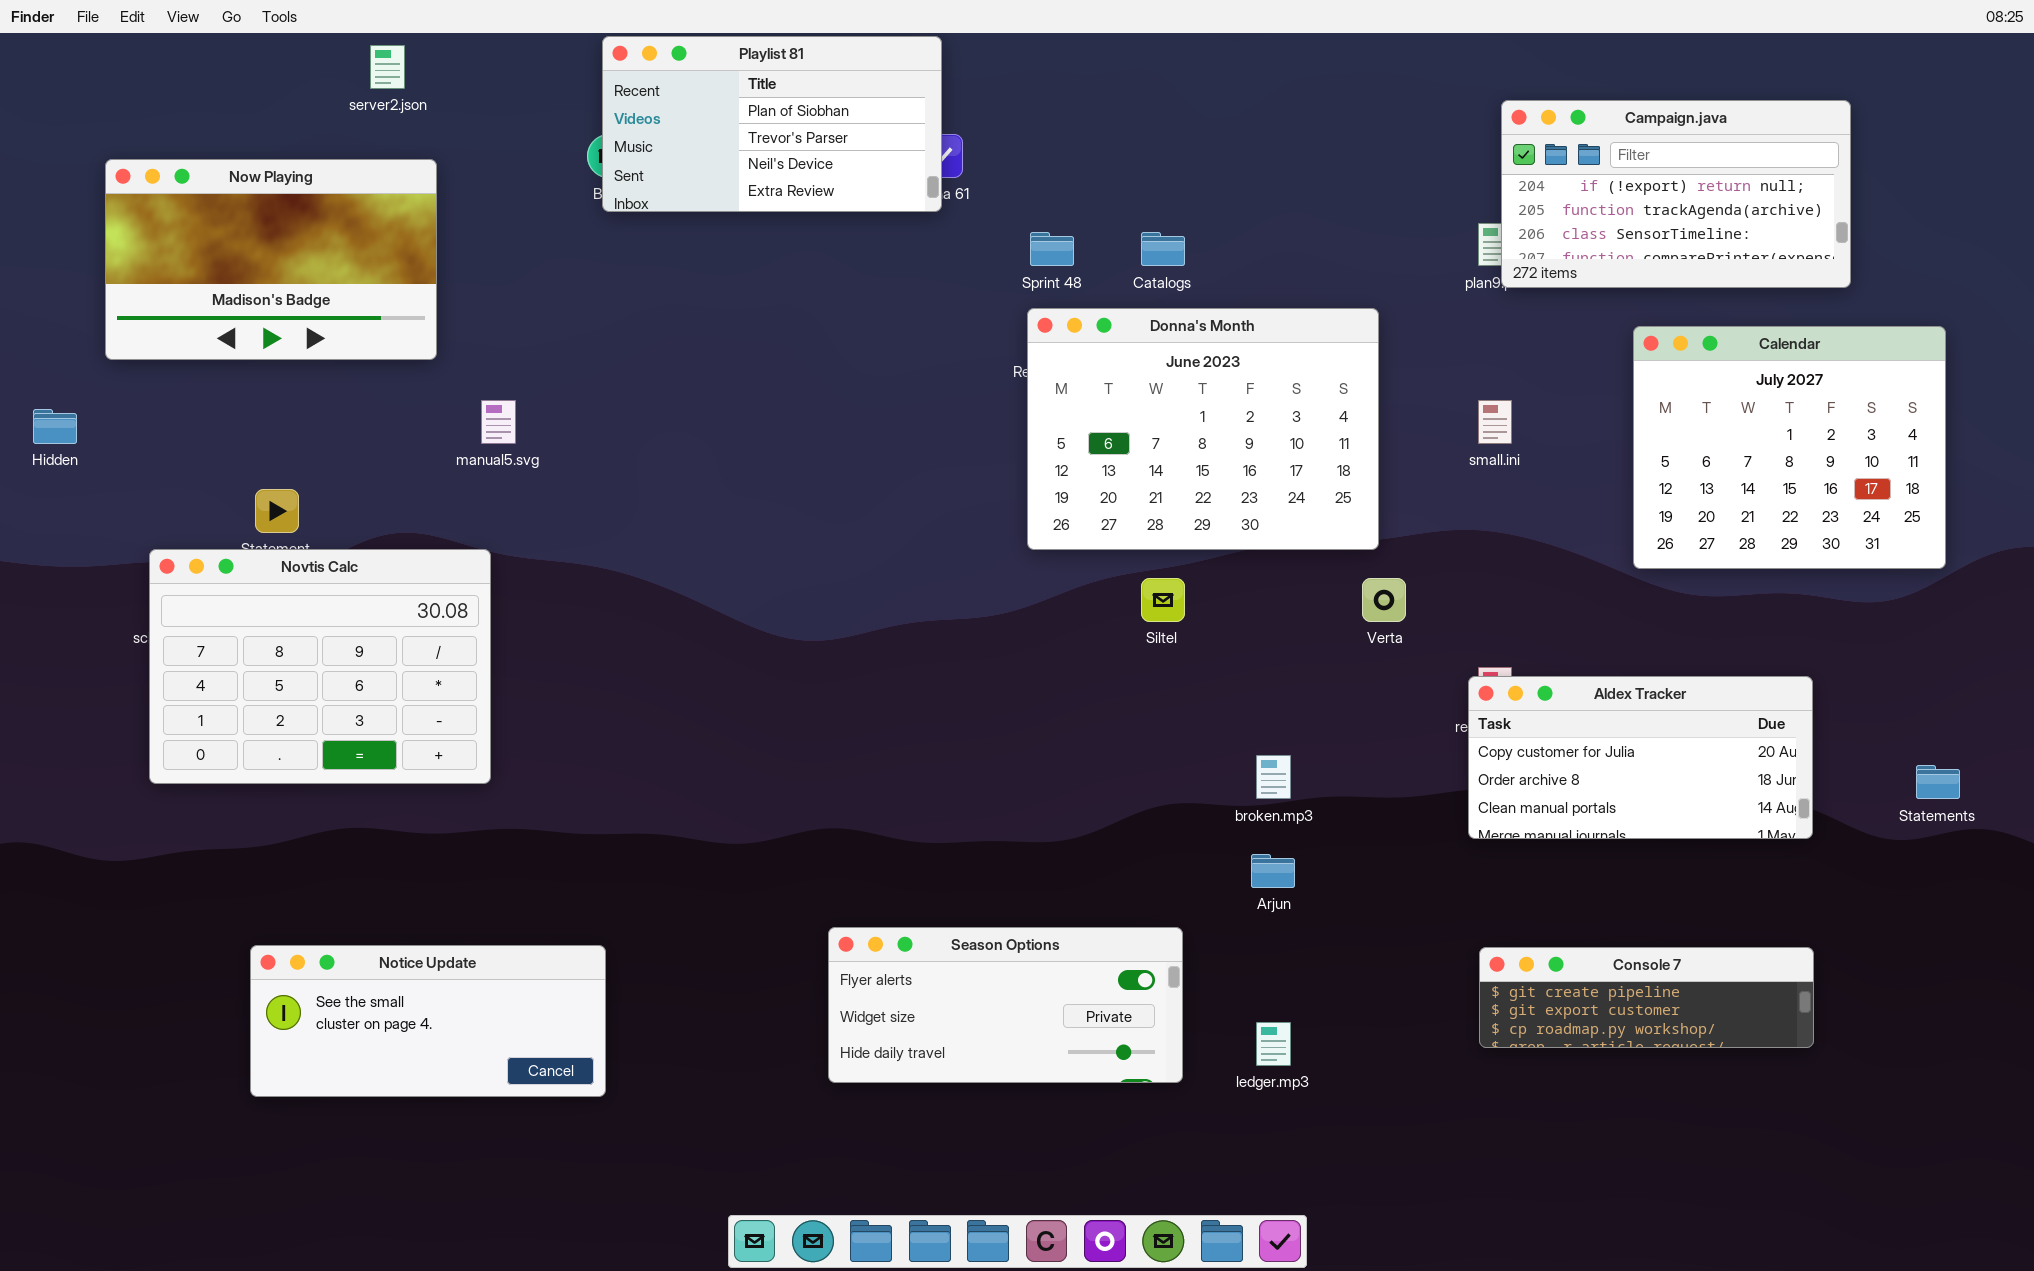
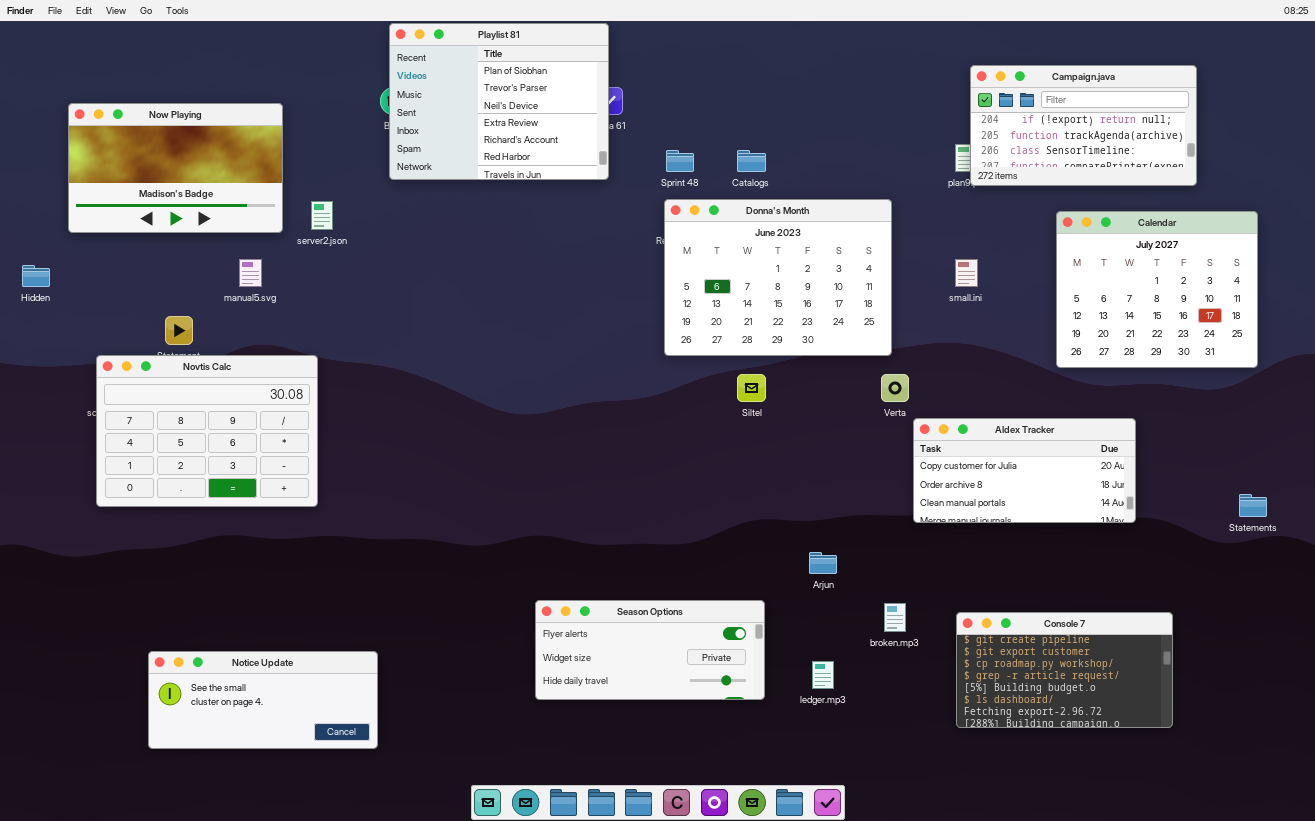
Playlist 81: [602,36,942,212] -> [389,23,609,180], resized
server2.json: [370,45,405,89] -> [311,201,333,230], moved
manual5.svg: [481,400,516,444] -> [239,259,262,287], moved
Aldex Tracker: [1468,676,1813,839] -> [913,418,1136,523], moved
broken.mp3: [1256,755,1291,799] -> [884,603,906,632], moved
Notice Update: [250,945,606,1097] -> [148,651,378,749], moved
Console 7: [1479,947,1814,1048] -> [956,612,1173,728], resized

